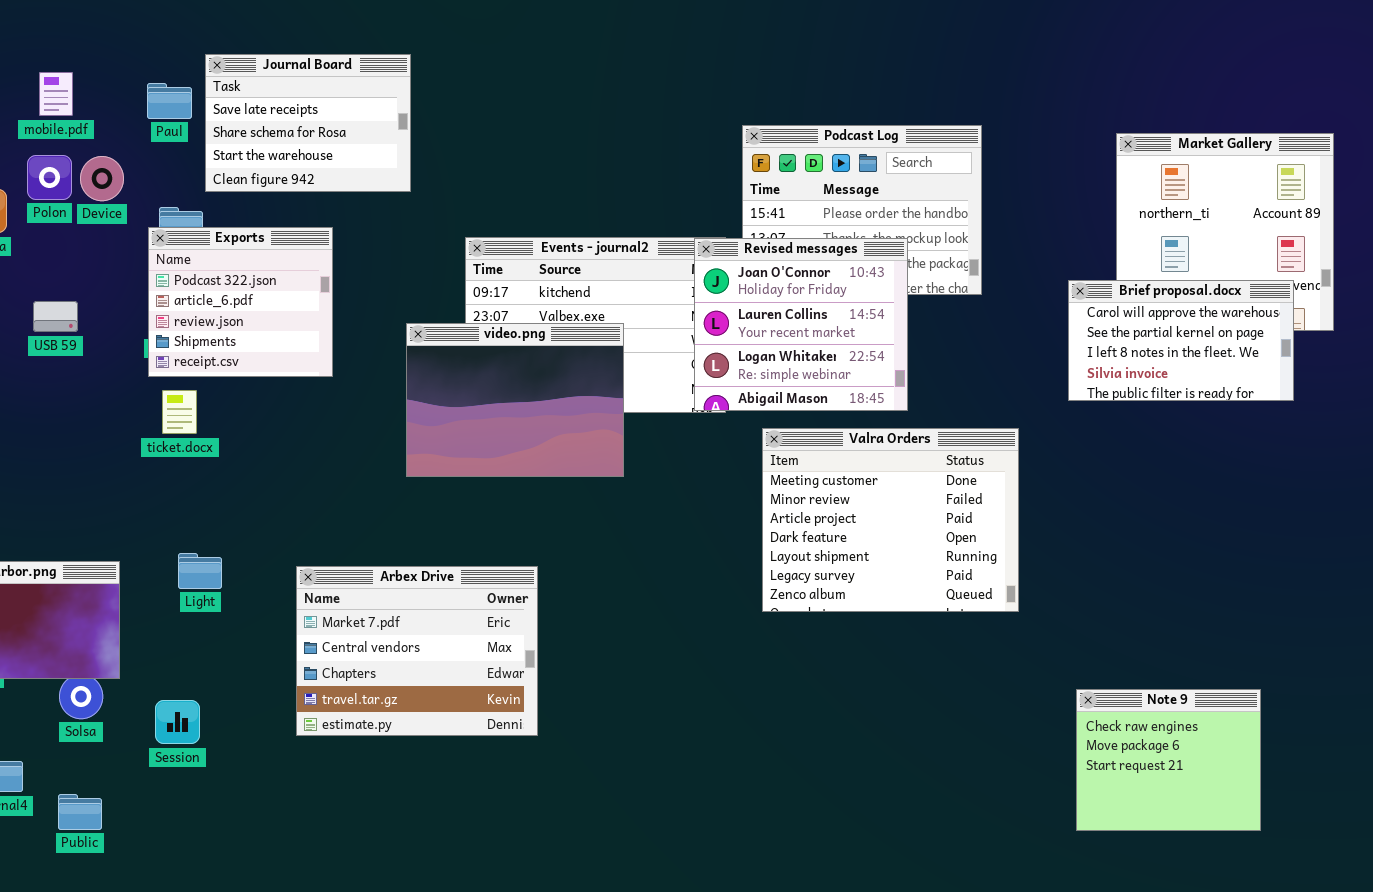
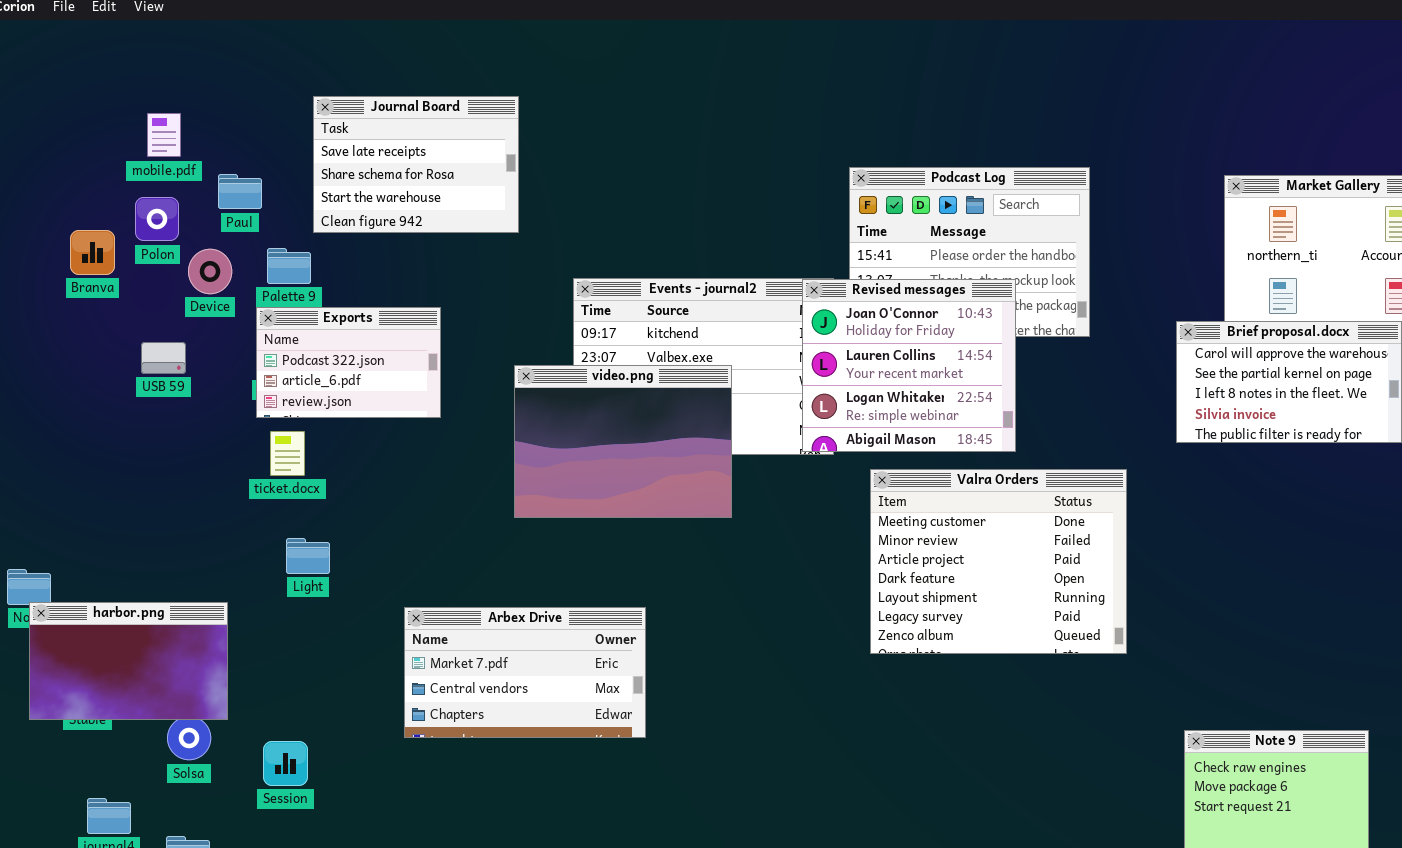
Paul: [147,83,192,119] -> [218,174,262,209], moved
Device: [80,156,124,201] -> [188,249,232,294], moved
Exports: [148,227,333,377] -> [256,307,441,418], resized
Light: [178,553,222,589] -> [286,538,330,574], moved
Arbex Drive: [296,566,538,736] -> [404,607,646,738], resized

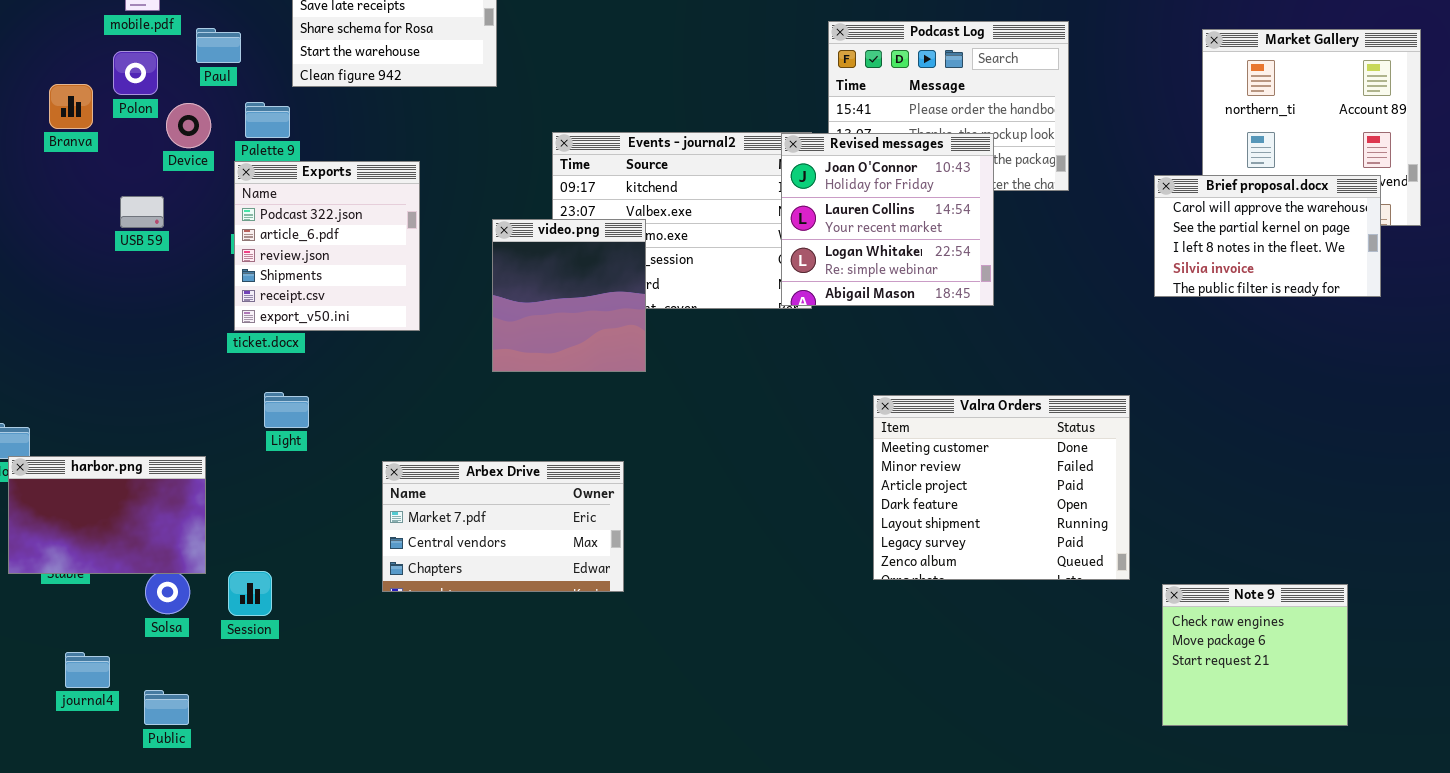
Exports: [256,307,441,418] -> [234,161,420,331], resized
video.png: [514,365,732,518] -> [492,219,646,372], resized
Valra Orders: [870,469,1127,654] -> [873,395,1130,580], moved
Session: [263,741,308,786] -> [228,571,272,616], moved

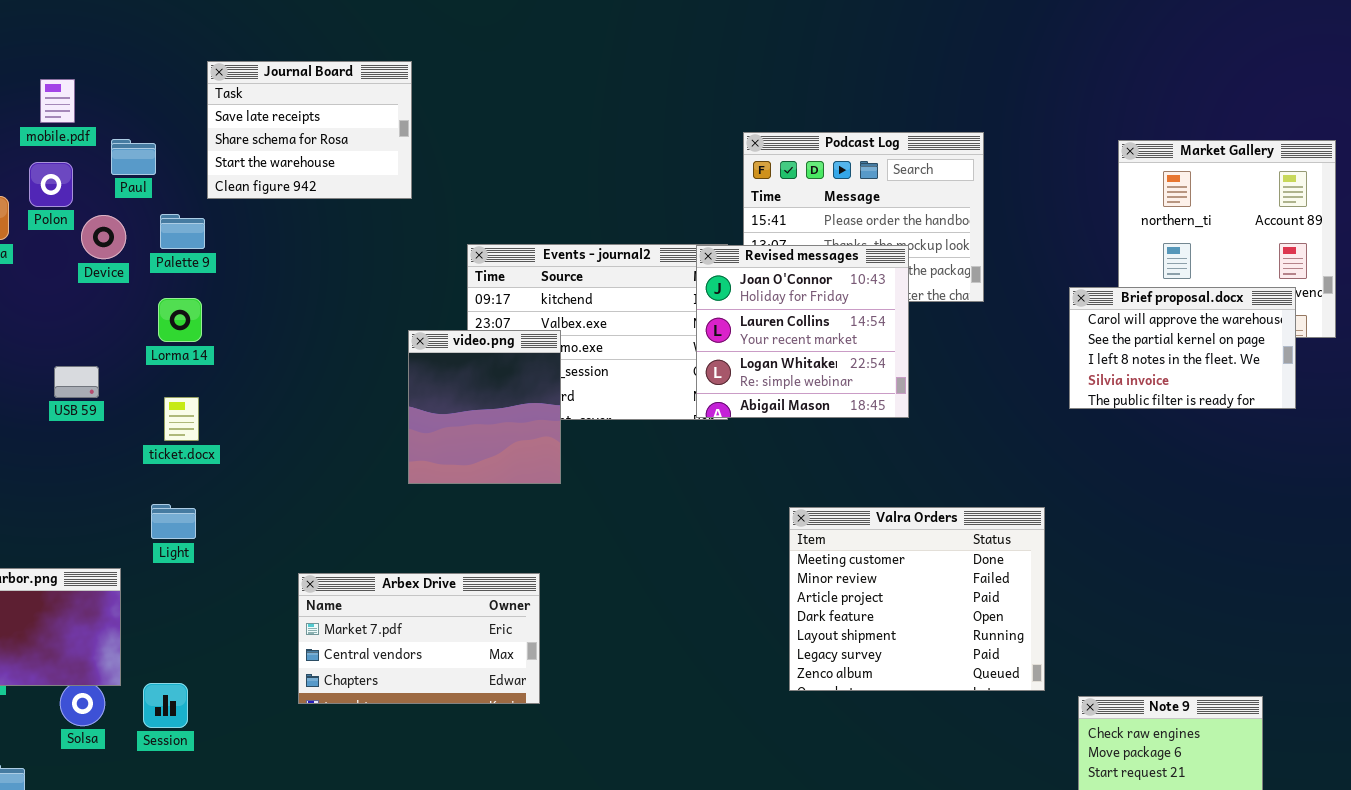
Exports: [234,161,420,331] -> none, closed
USB 59: [120,196,164,228] -> [54,366,99,398], moved
Light: [264,392,309,428] -> [151,504,196,539], moved

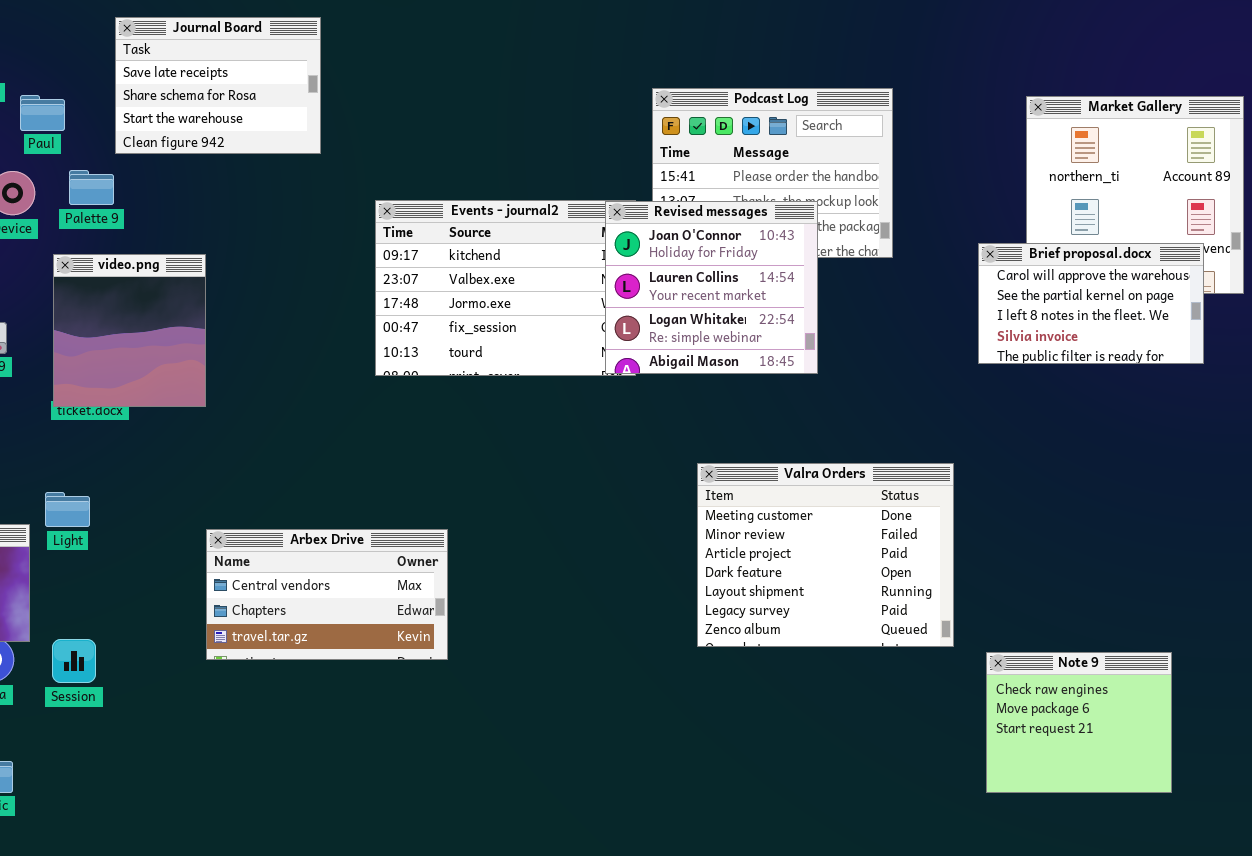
video.png: [408,330,561,484] -> [53,254,206,407], moved
Light: [151,504,196,539] -> [45,492,90,527], moved
Arbex Drive: [298,573,540,704] -> [206,529,448,660], scrolled down 1 row

